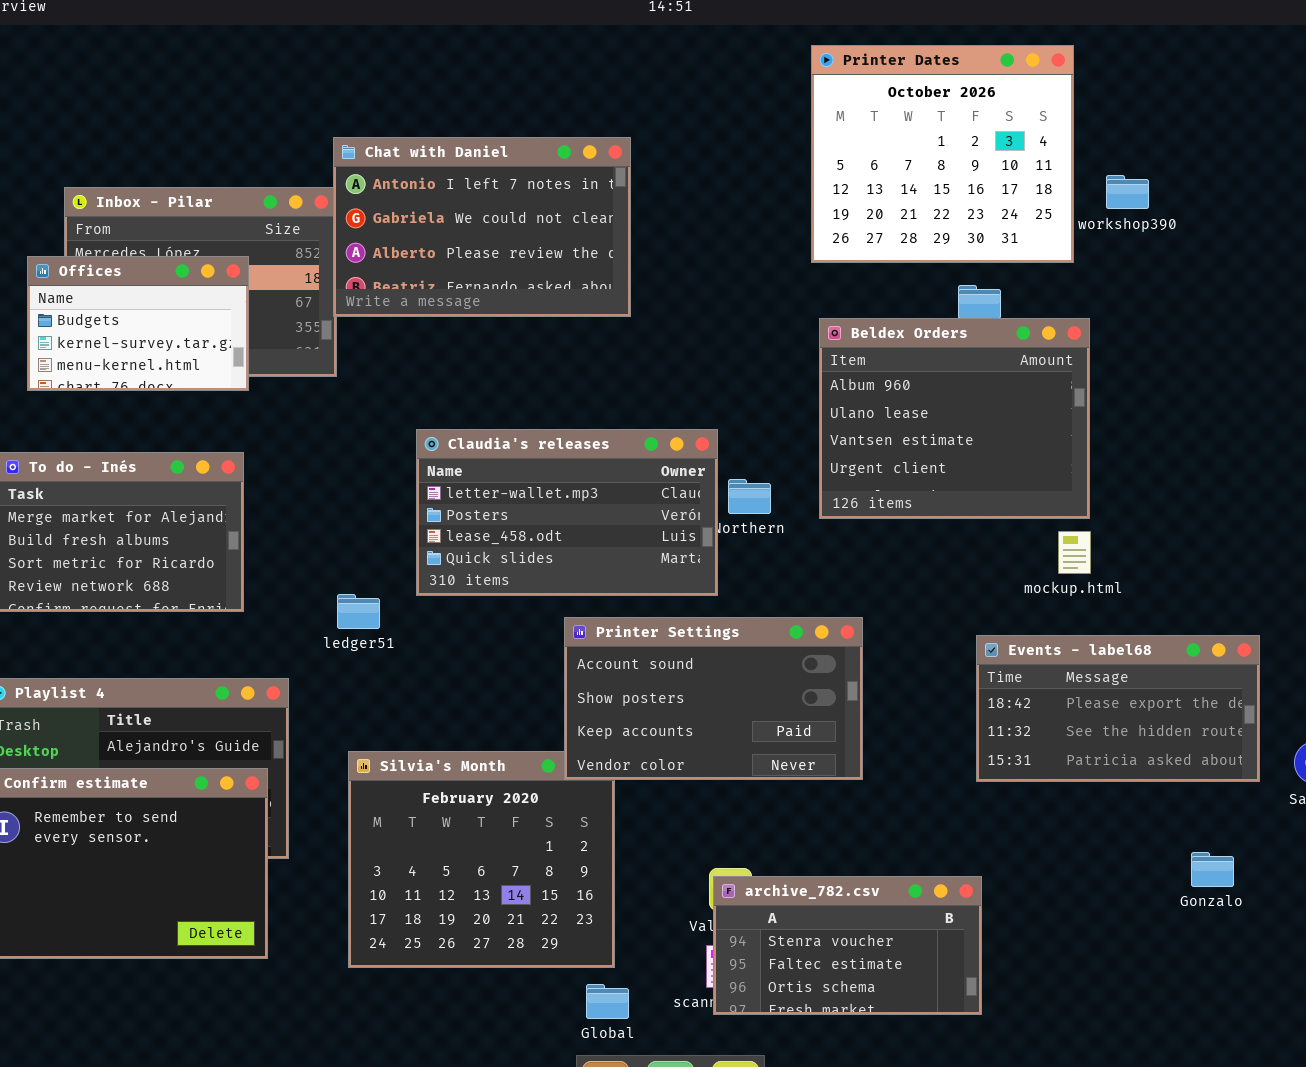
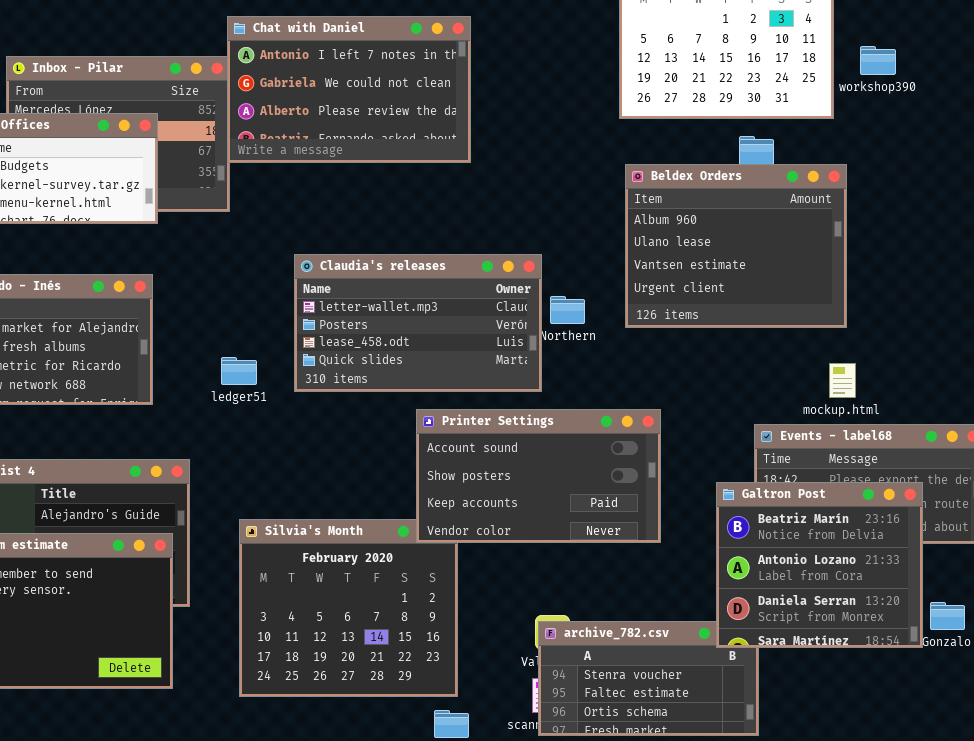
mockup.html: [1058,531,1091,574] -> [829,363,856,398], moved
ledger51: [337,594,380,629] -> [221,357,257,385], moved
Galtron Post: none -> [716,482,923,648], opened

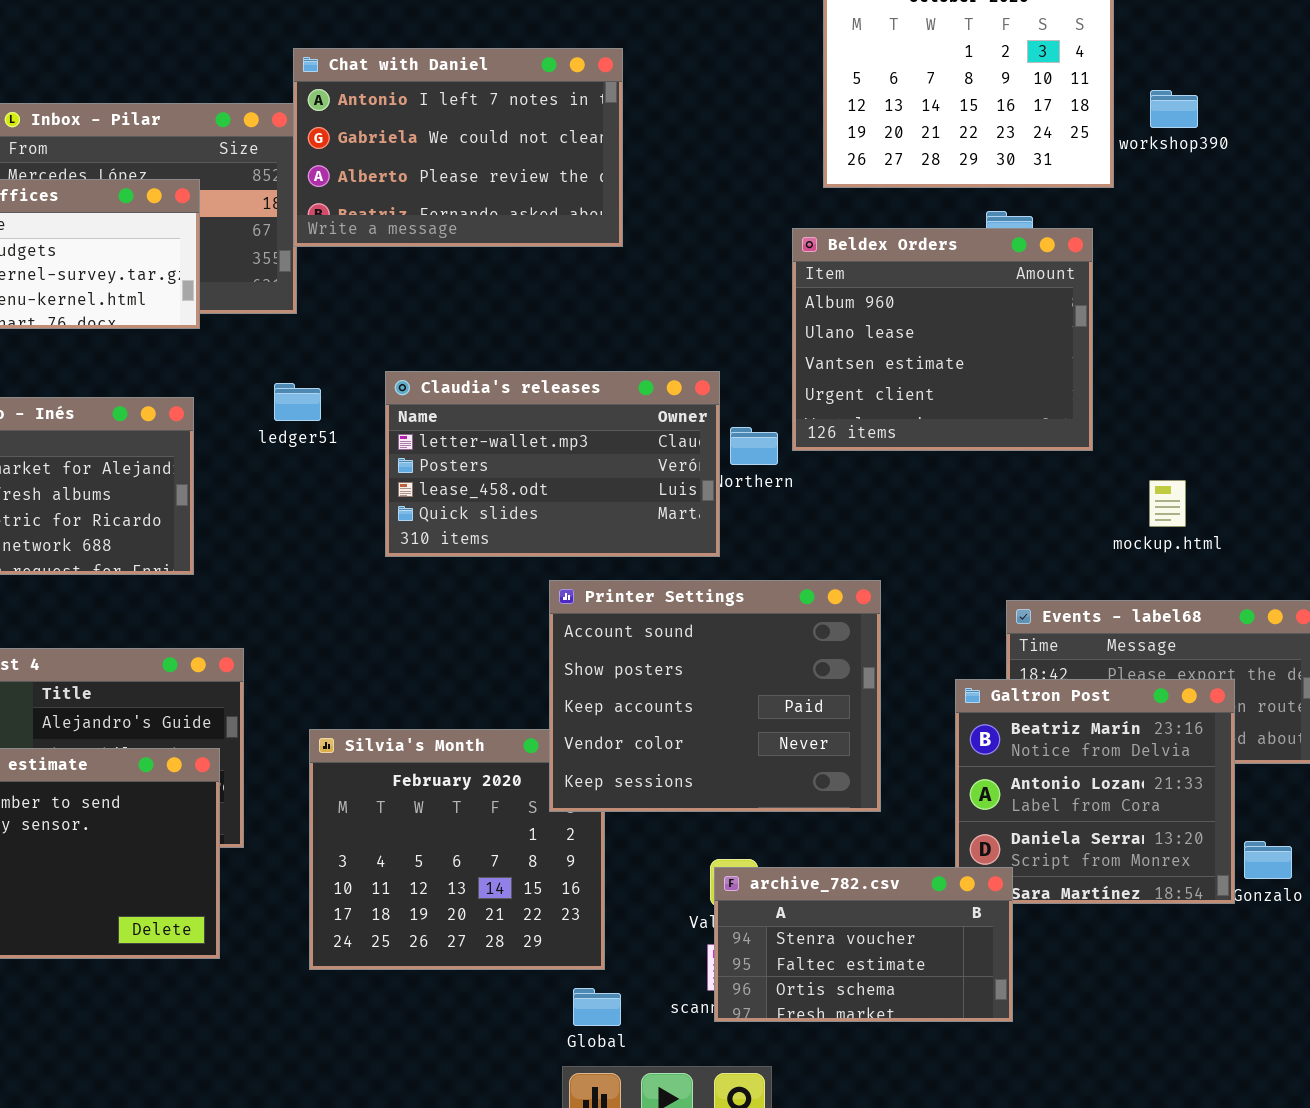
Beldex Orders: [625,164,847,328] -> [792,228,1093,451], moved
ledger51: [221,357,257,385] -> [274,383,321,421], moved
mockup.html: [829,363,856,398] -> [1149,480,1186,527], moved
Printer Settings: [416,409,661,543] -> [549,580,881,812], resized
archive_782.csv: [538,621,759,736] -> [714,867,1013,1022], raised

